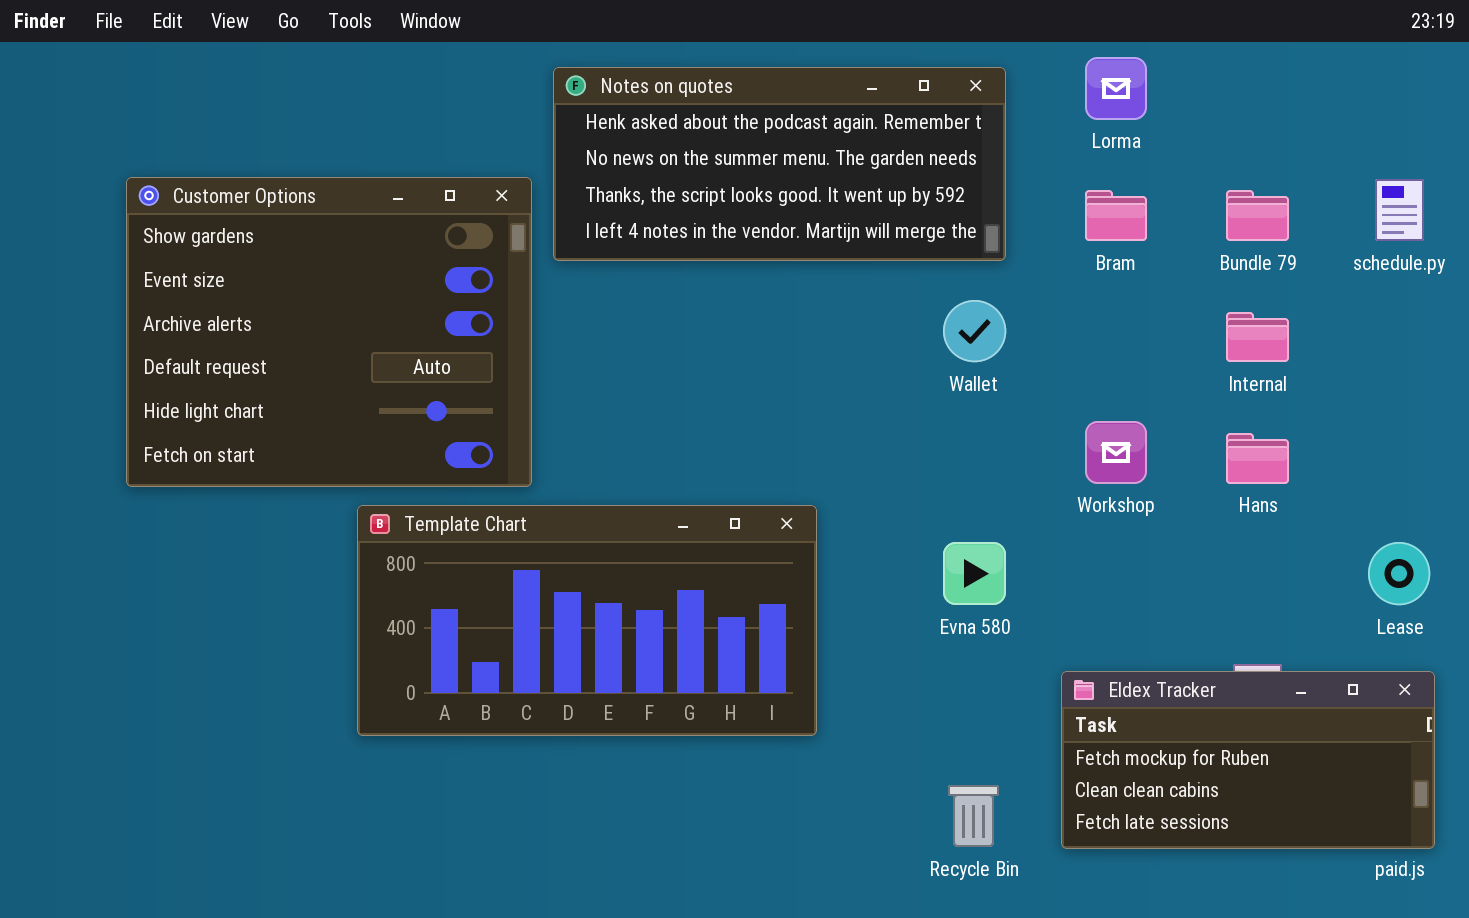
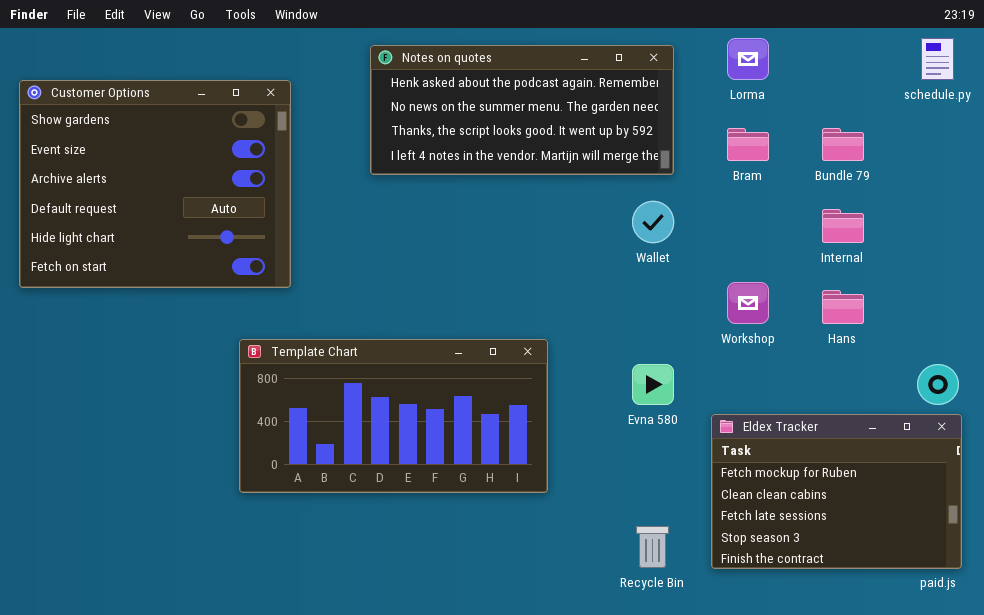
Customer Options: [126,177,532,487] -> [19,80,291,288], moved
schedule.py: [1375,179,1424,241] -> [921,38,954,80], moved
Eldex Tracker: [1061,671,1435,849] -> [711,414,962,569], resized

